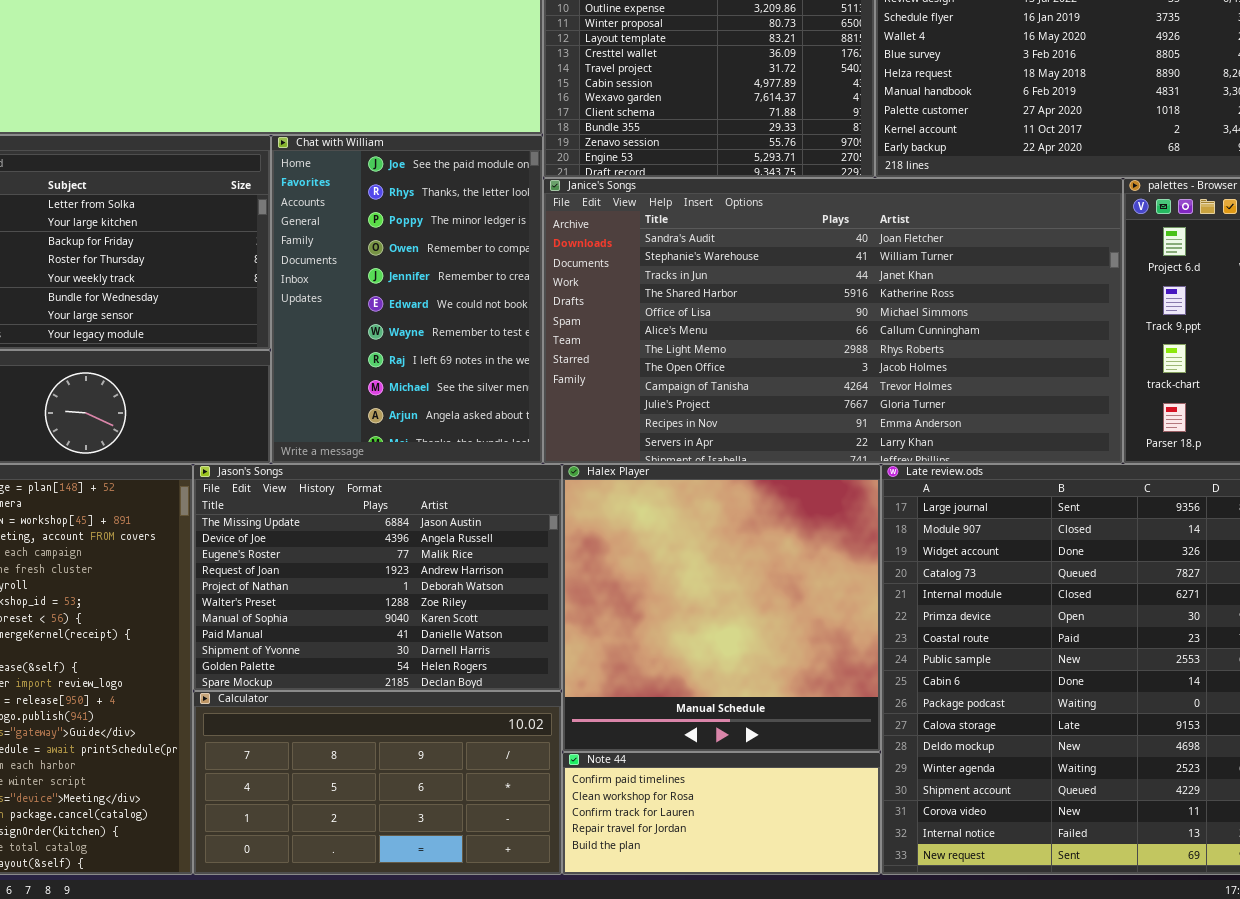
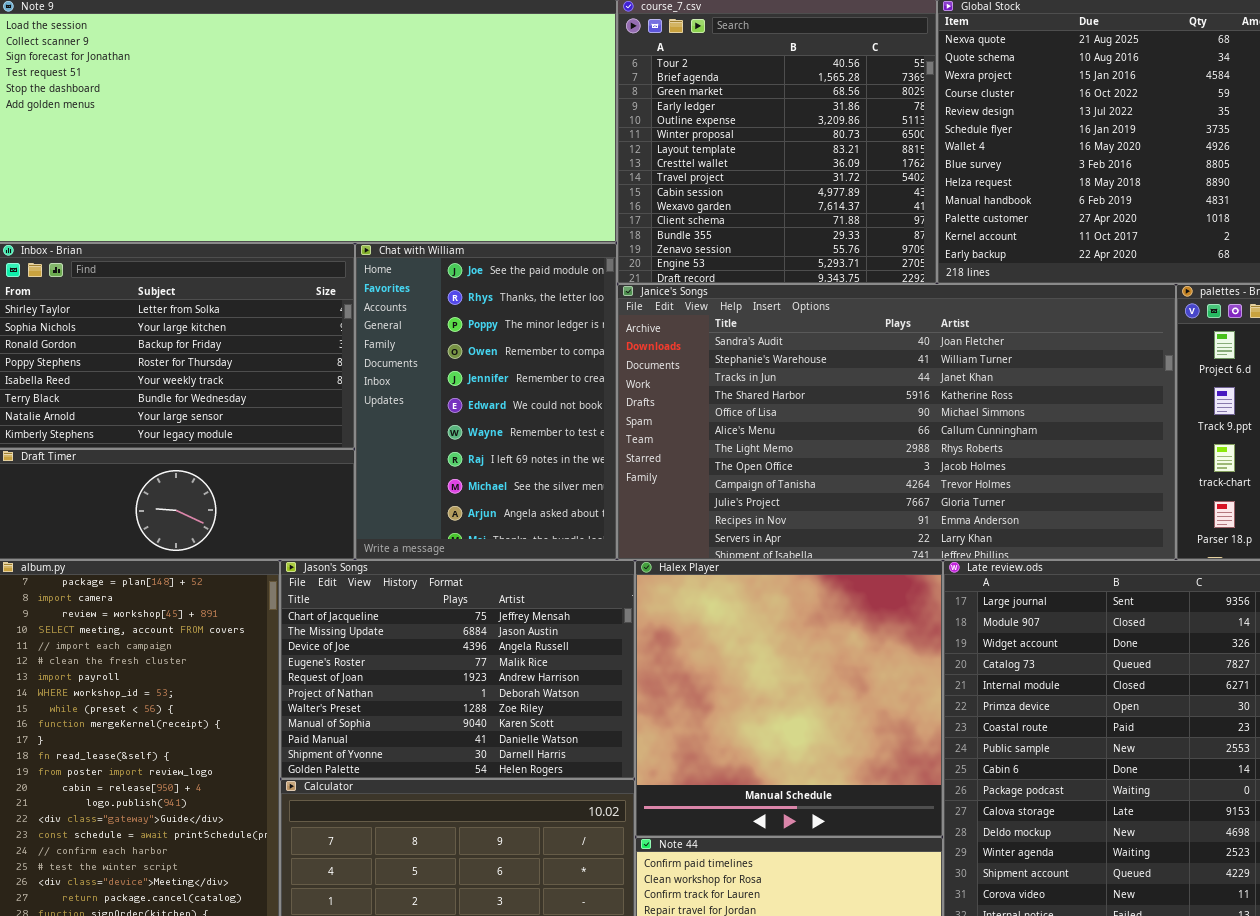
Jason's Songs: [193,464,562,691] -> [280,560,635,779], scrolled up 1 row

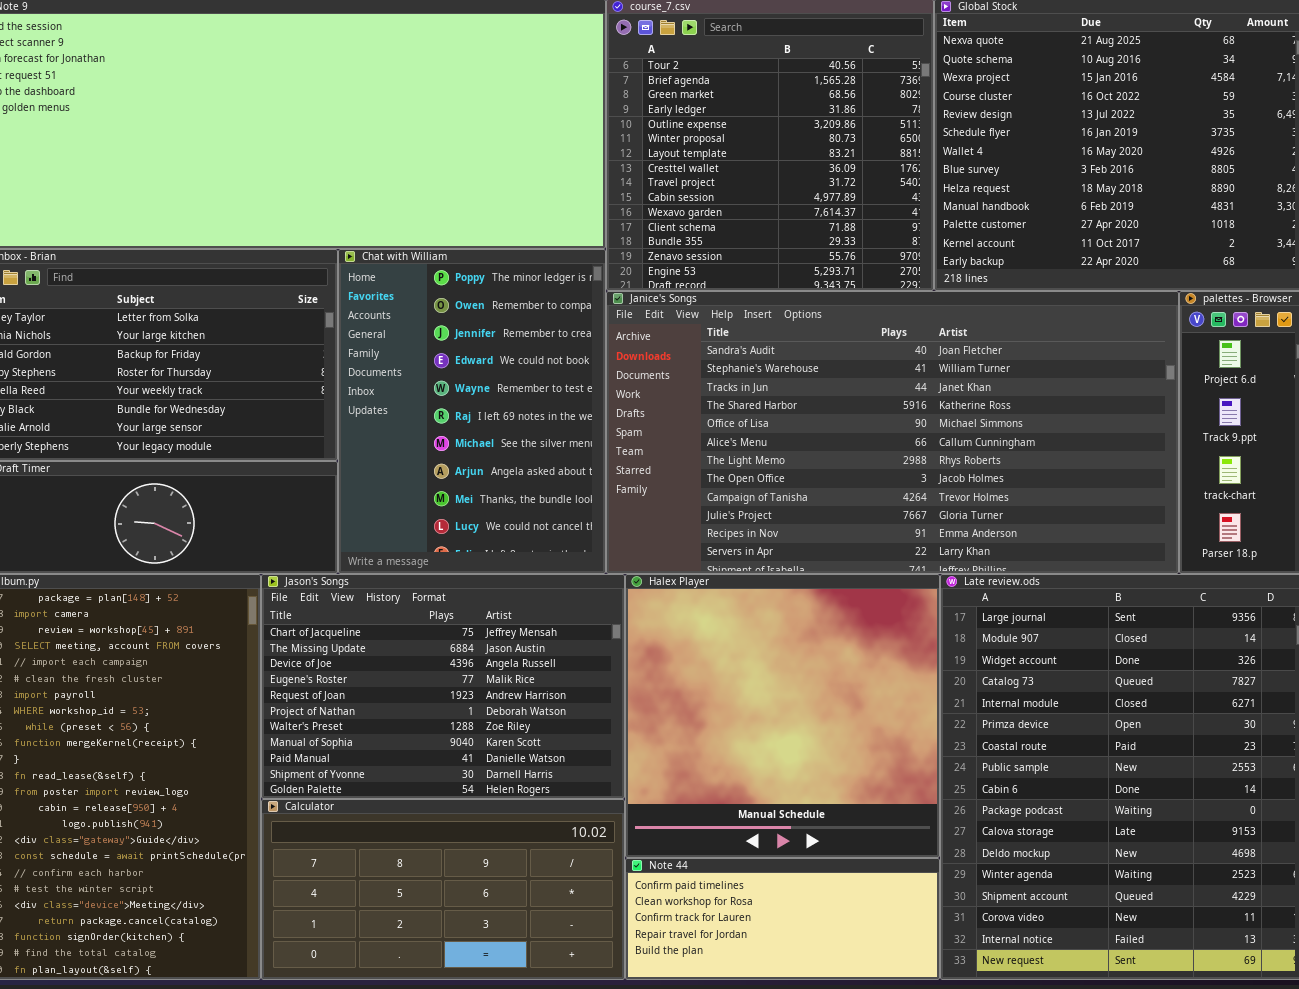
Chat with William: [355,243,617,560] -> [338,249,606,574], scrolled down 2 rows

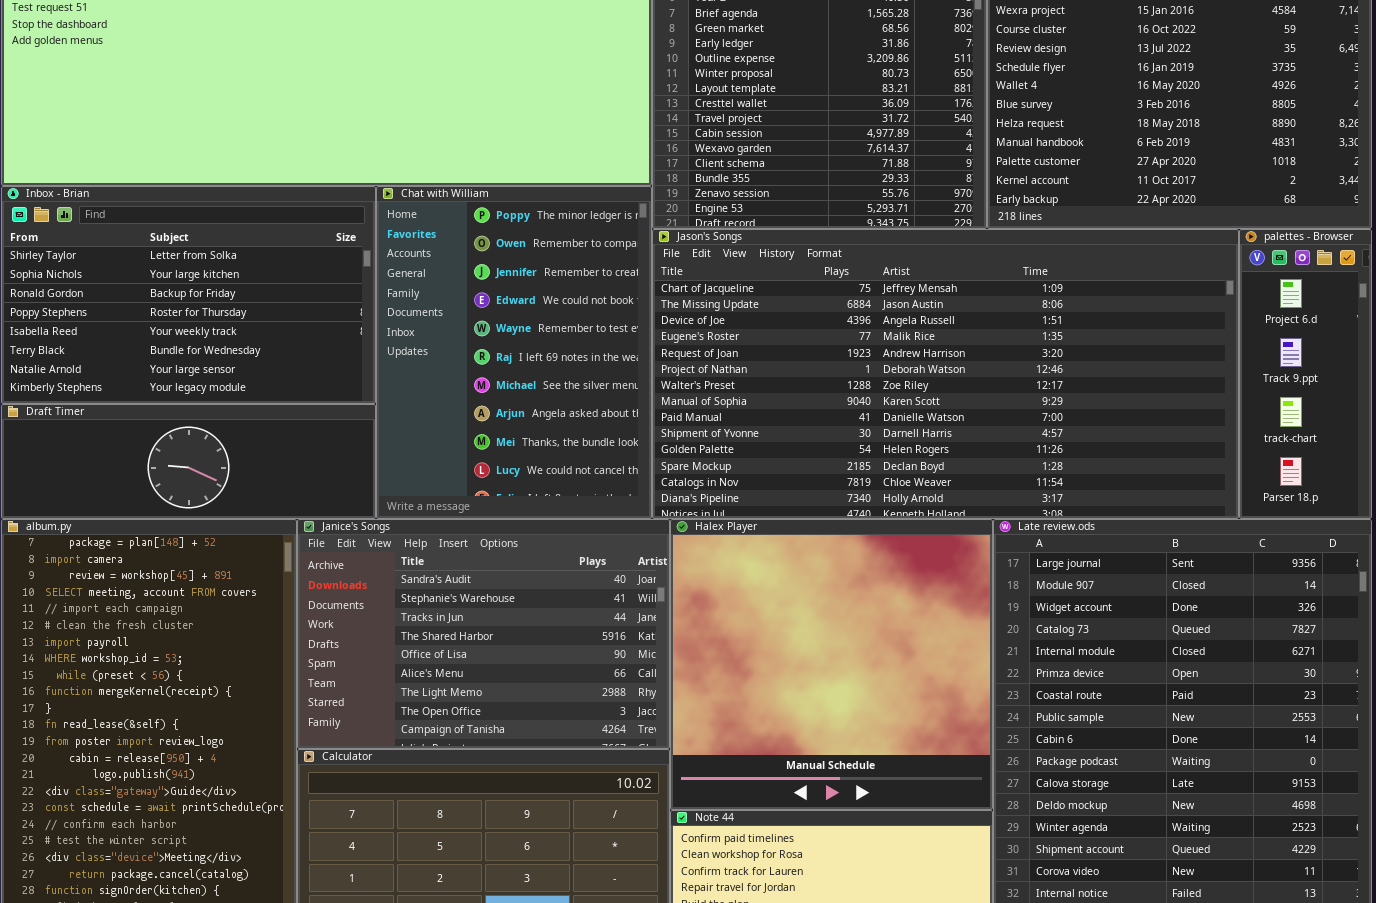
Janice's Songs: [606,291,1179,574] -> [297,519,670,749], moved, resized
Jason's Songs: [261,574,625,799] -> [652,229,1239,519], moved, resized

